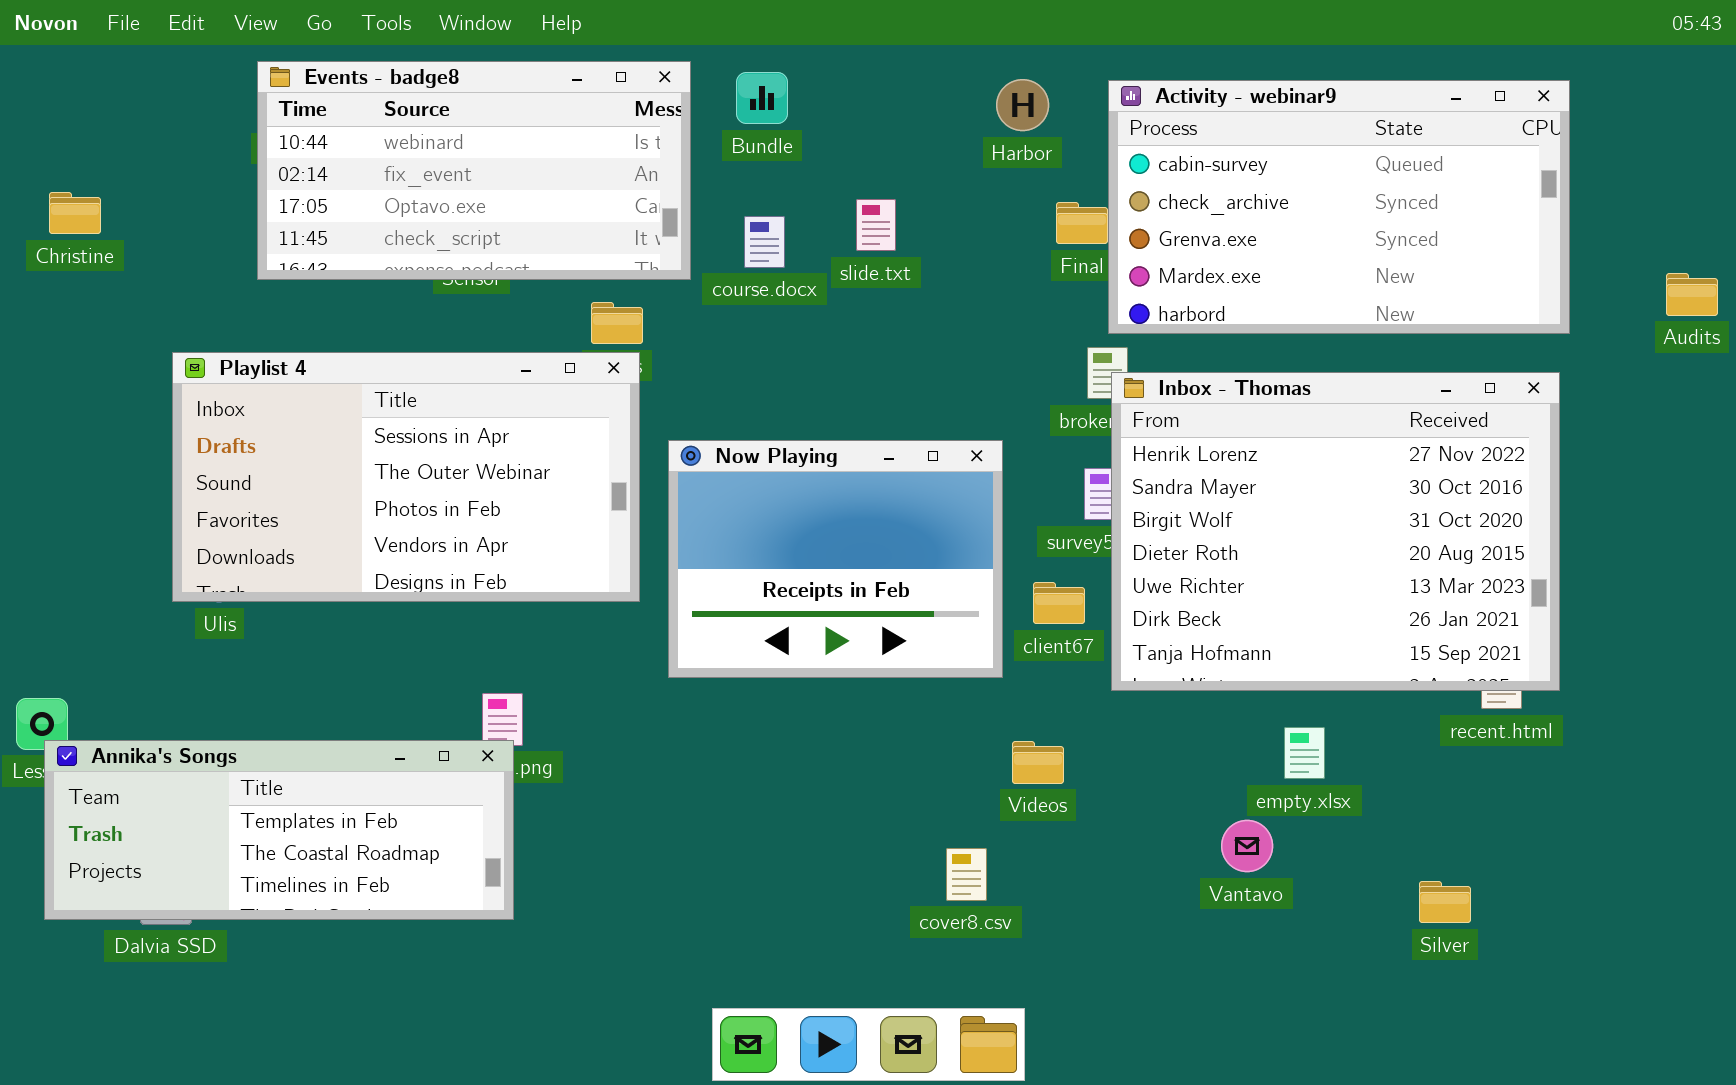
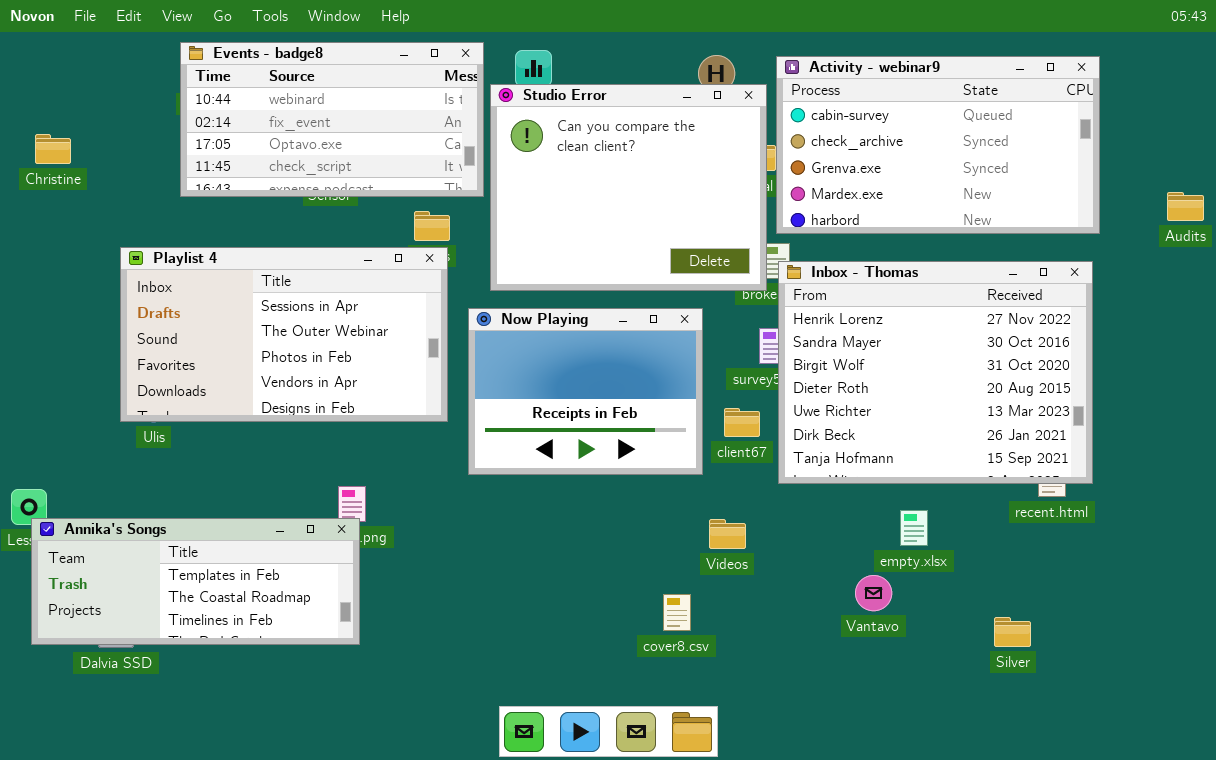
Studio Error: none -> [490,84,767,291], opened

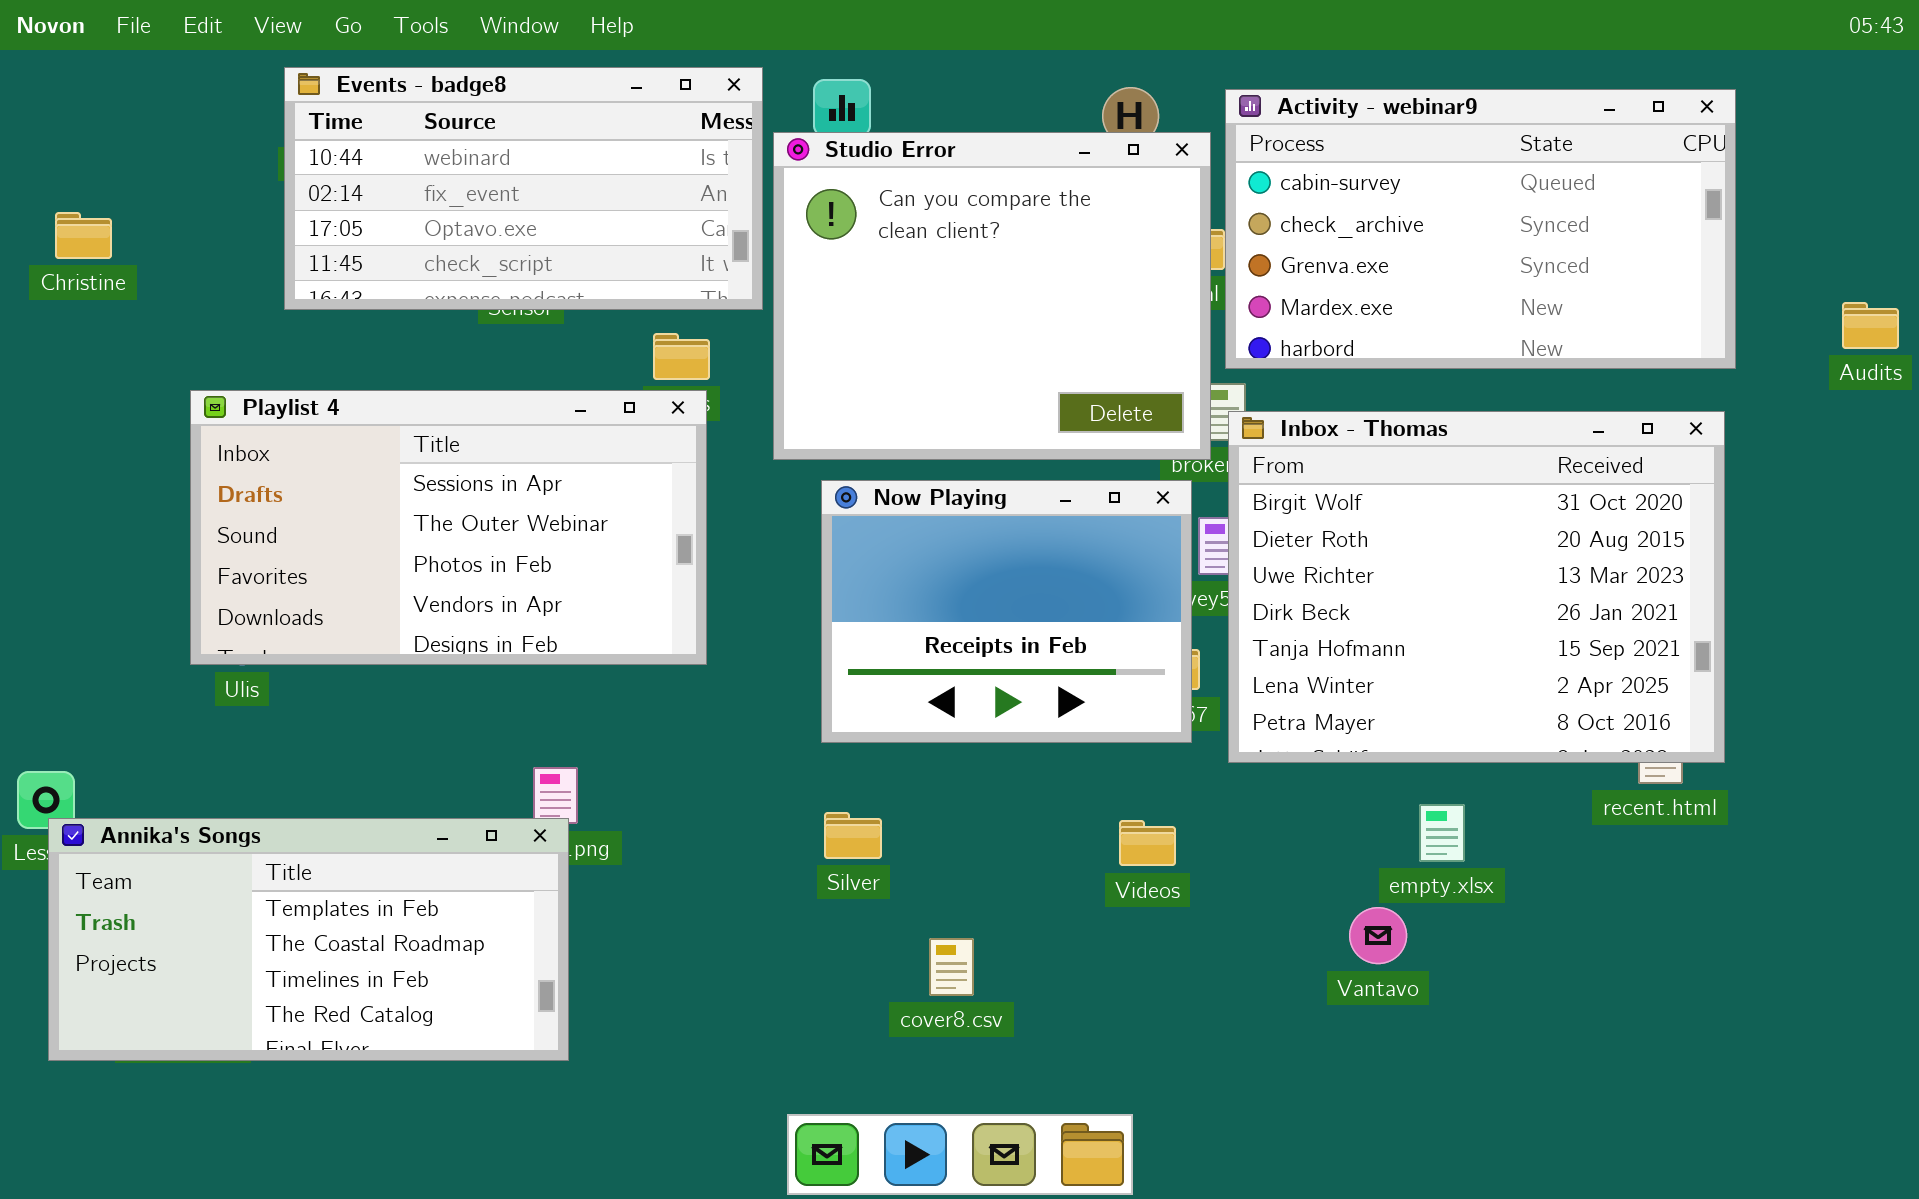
Inbox - Thomas: [778,261,1093,484] -> [1228,411,1725,763], scrolled down 2 rows
Now Playing: [468,308,703,475] -> [821,480,1192,743], moved
Annika's Songs: [31,518,360,645] -> [48,818,569,1061], resized
cover8.csv: [663,594,691,631] -> [929,938,974,996], moved
Silver: [994,617,1031,647] -> [824,812,882,859], moved

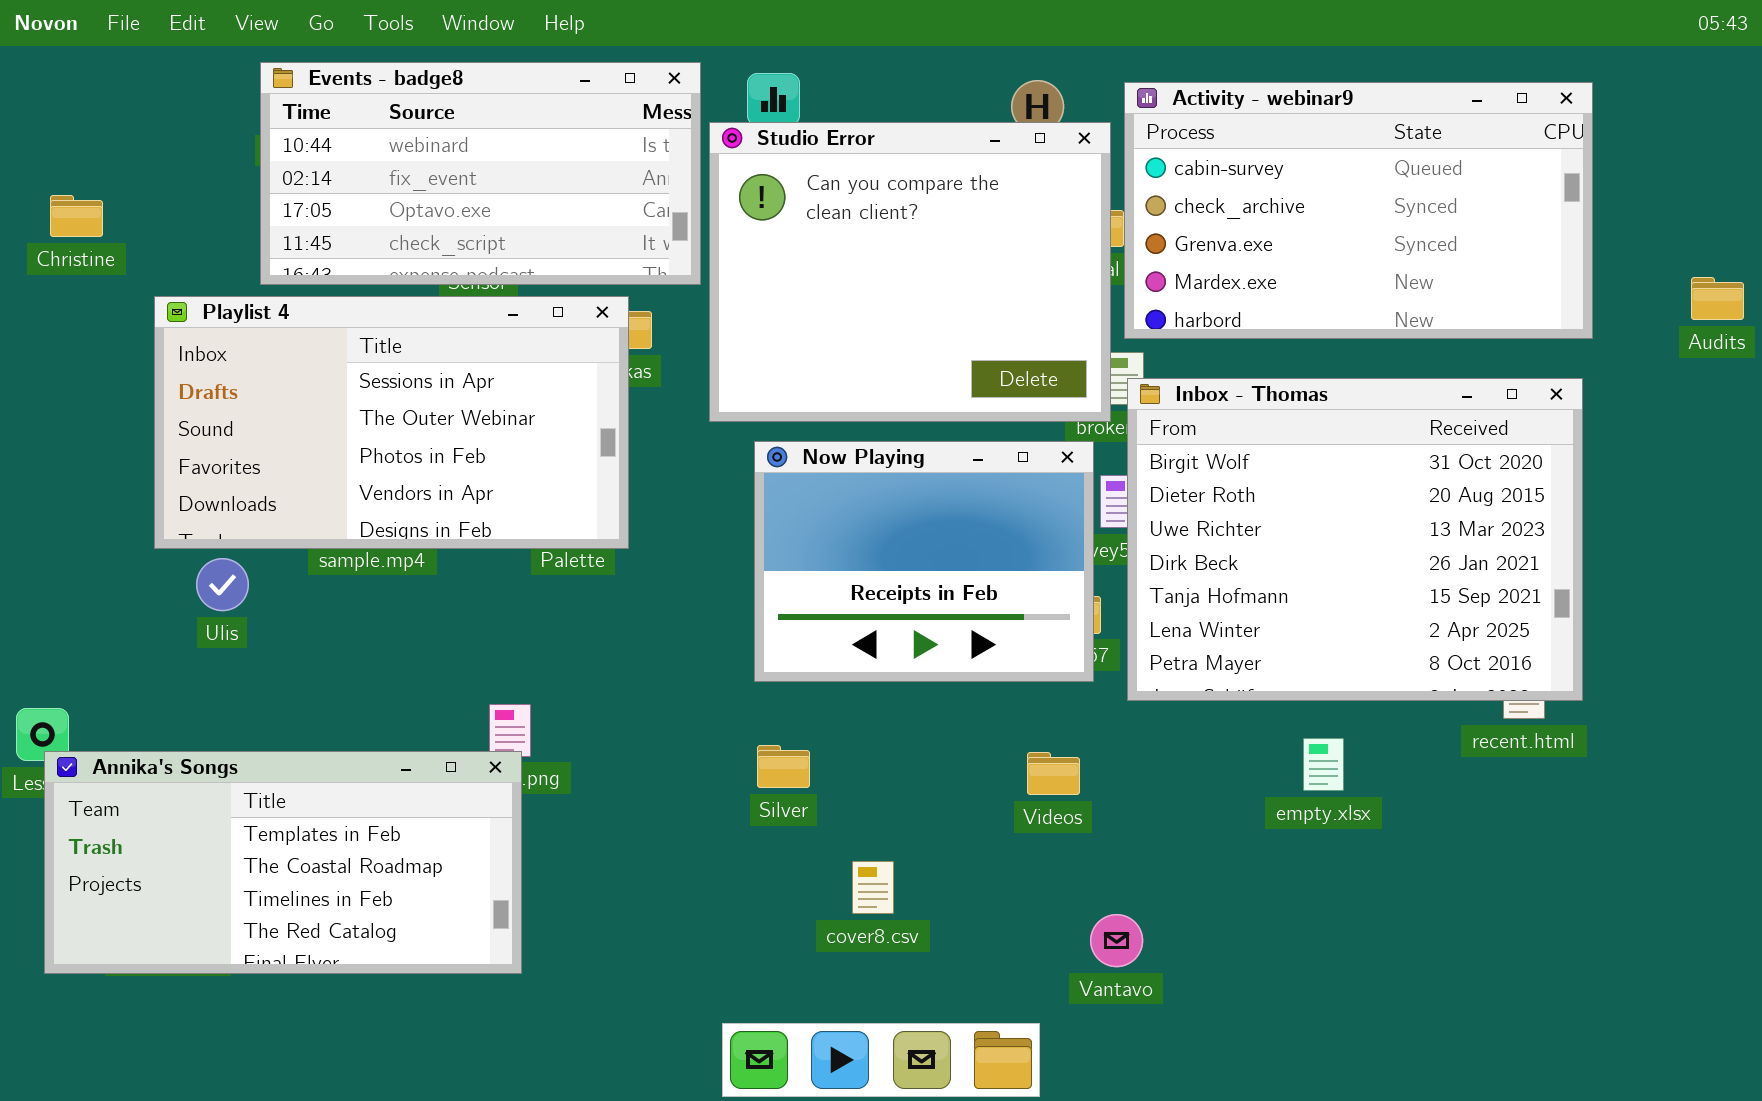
Playlist 4: [190,390,707,665] -> [154,296,629,549], moved
Vantavo: [1349,907,1407,964] -> [1090,914,1143,967], moved

